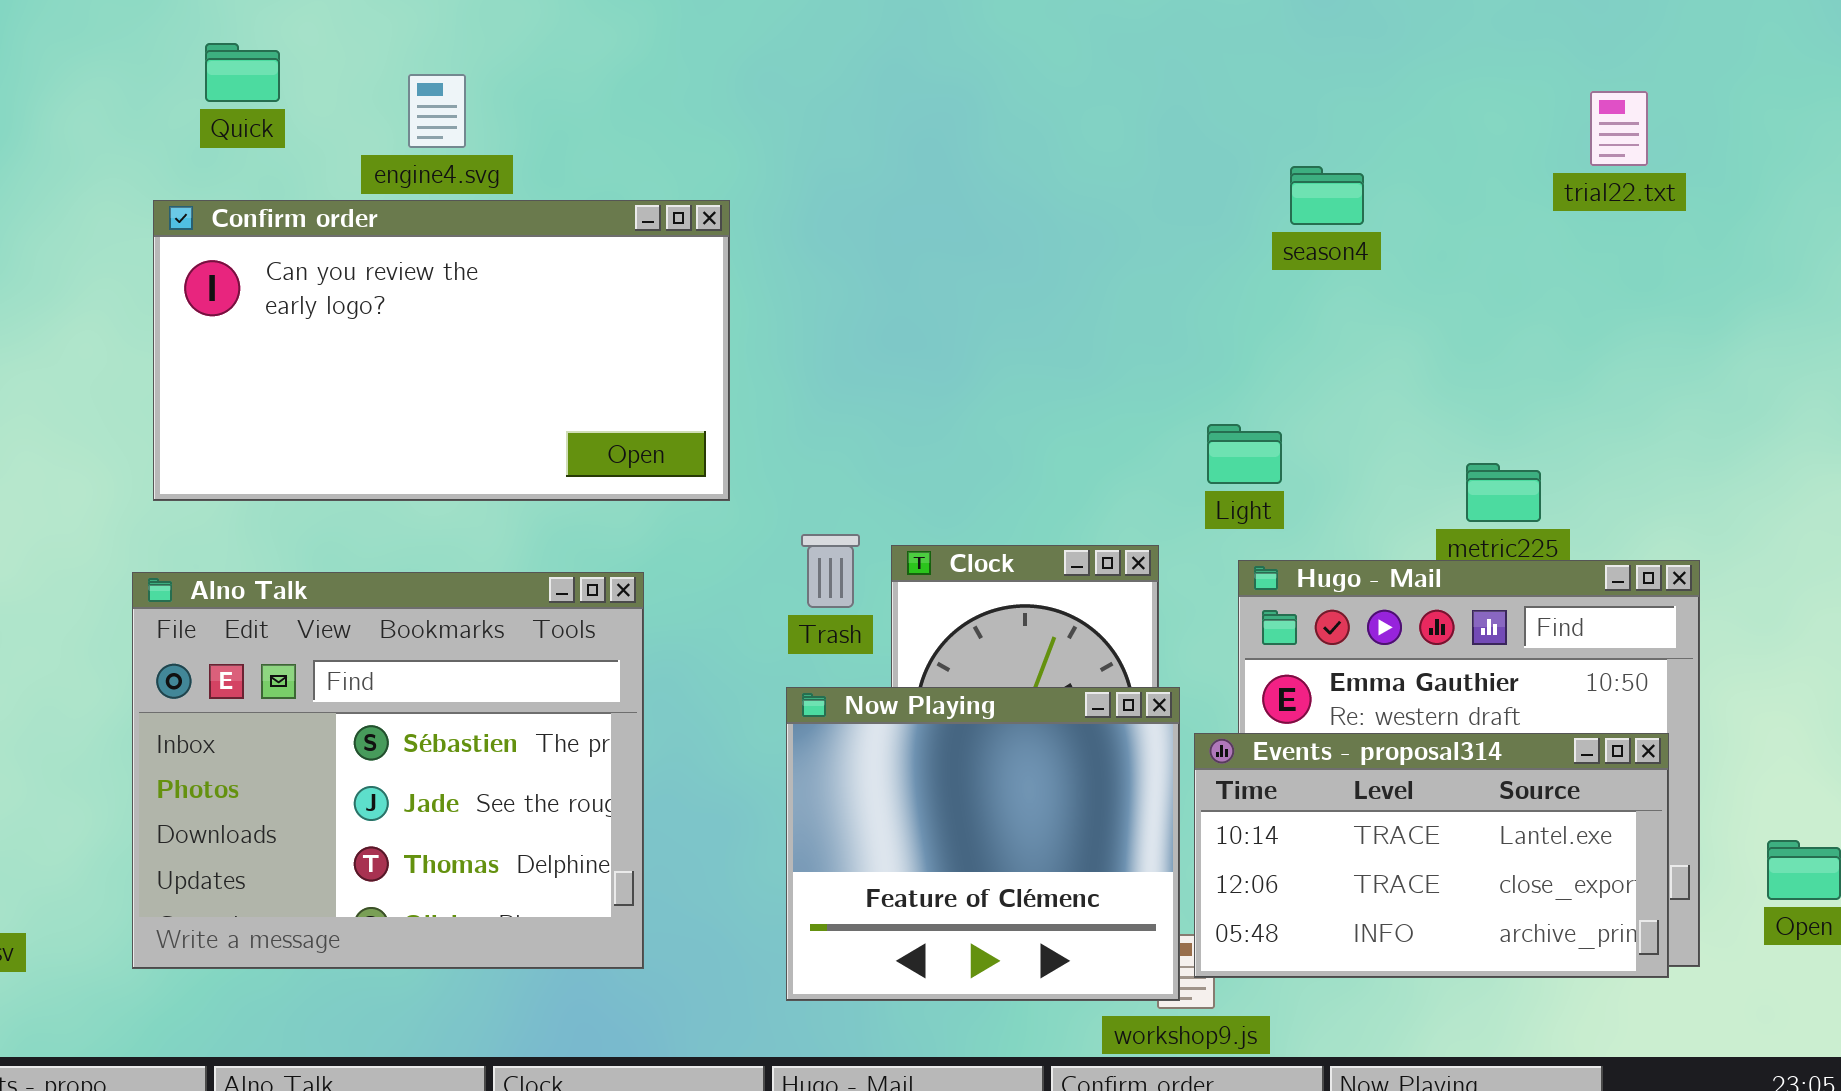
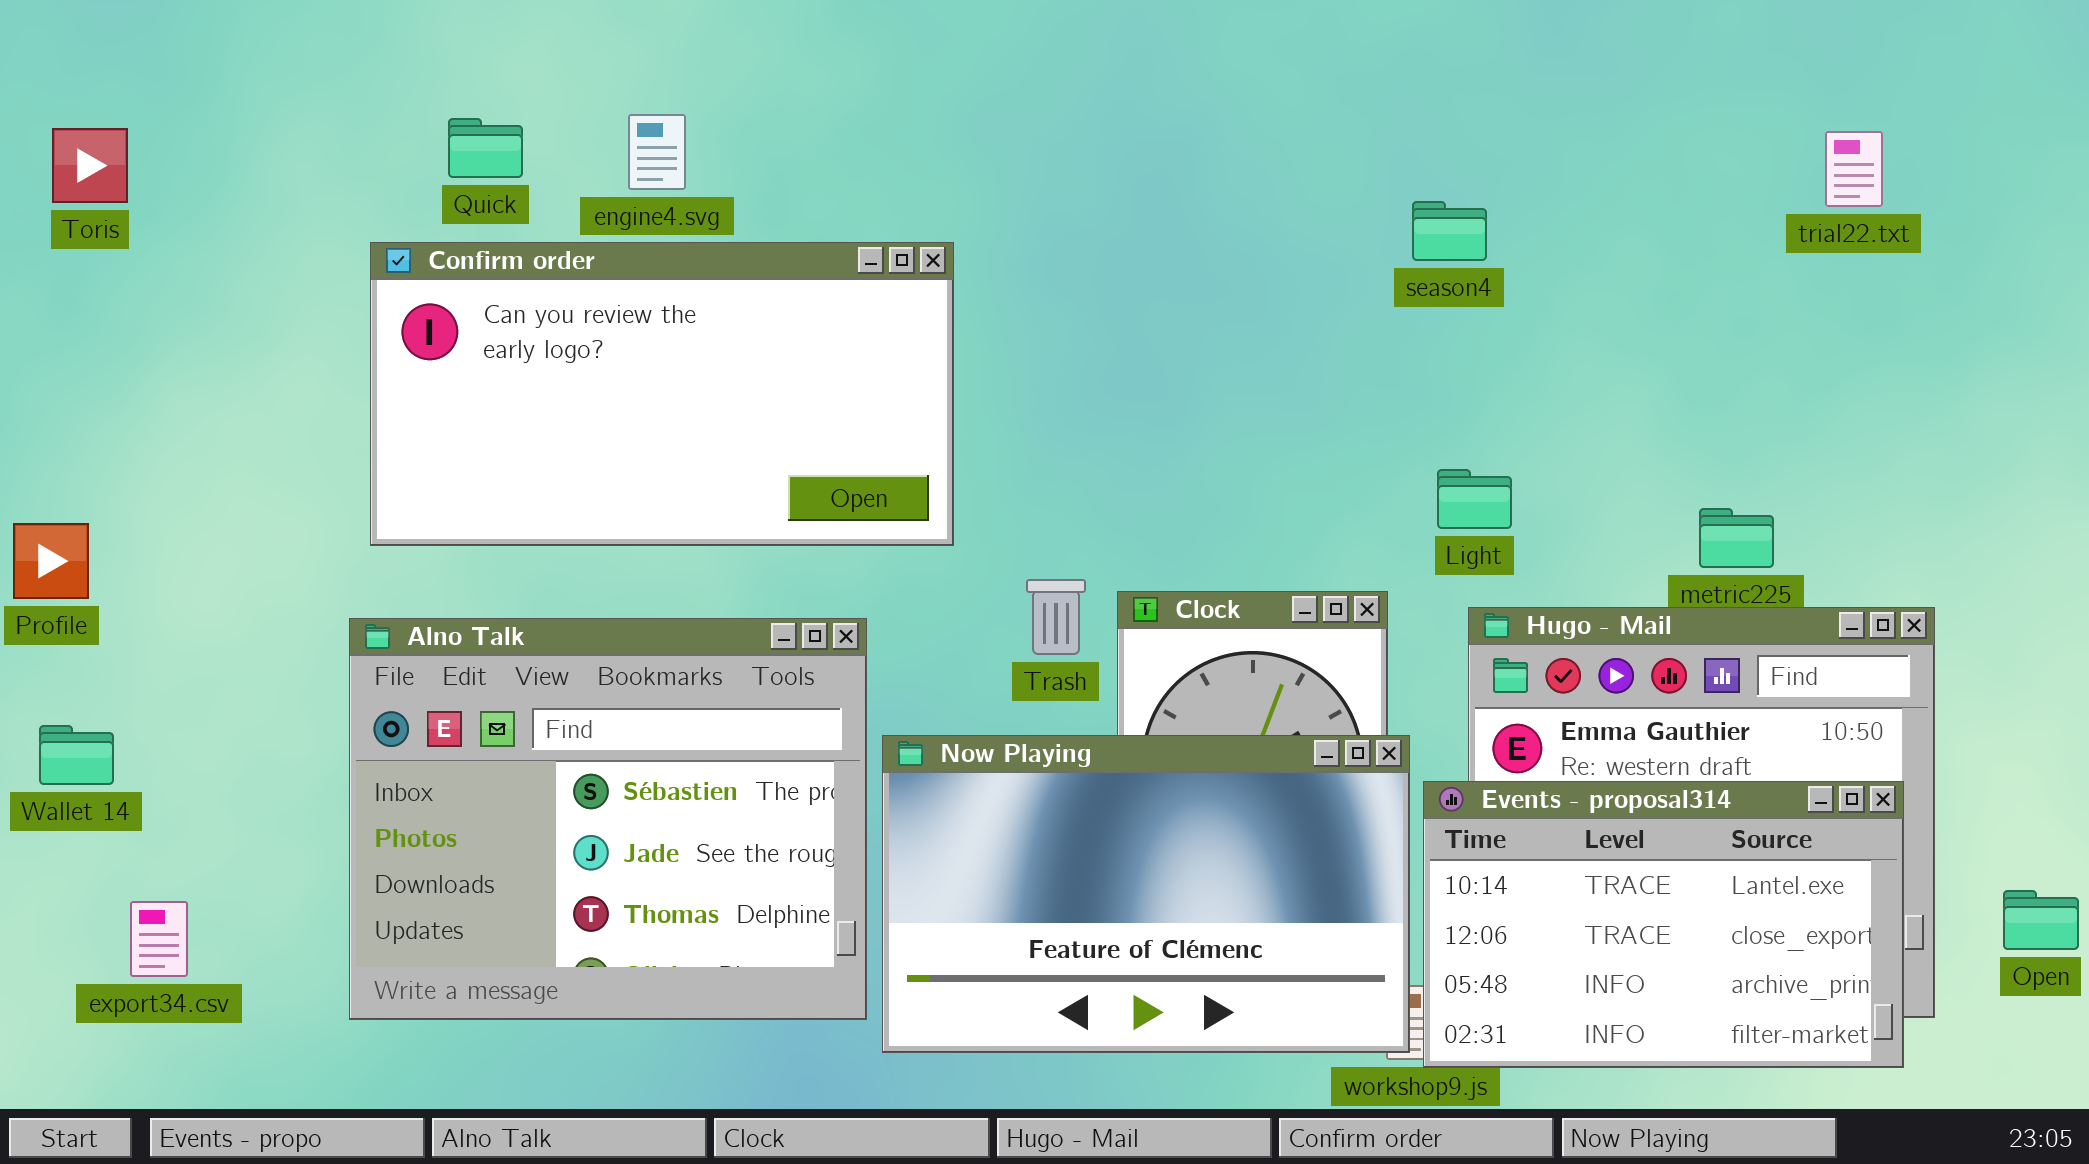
Quick: [205,43,280,102] -> [448,118,523,178], moved
season4: [1290,166,1364,225] -> [1412,201,1487,261], moved
Now Playing: [786,687,1180,1001] -> [882,735,1410,1053], resized
Events - proposal314: [1194,733,1669,978] -> [1423,781,1904,1068], resized

